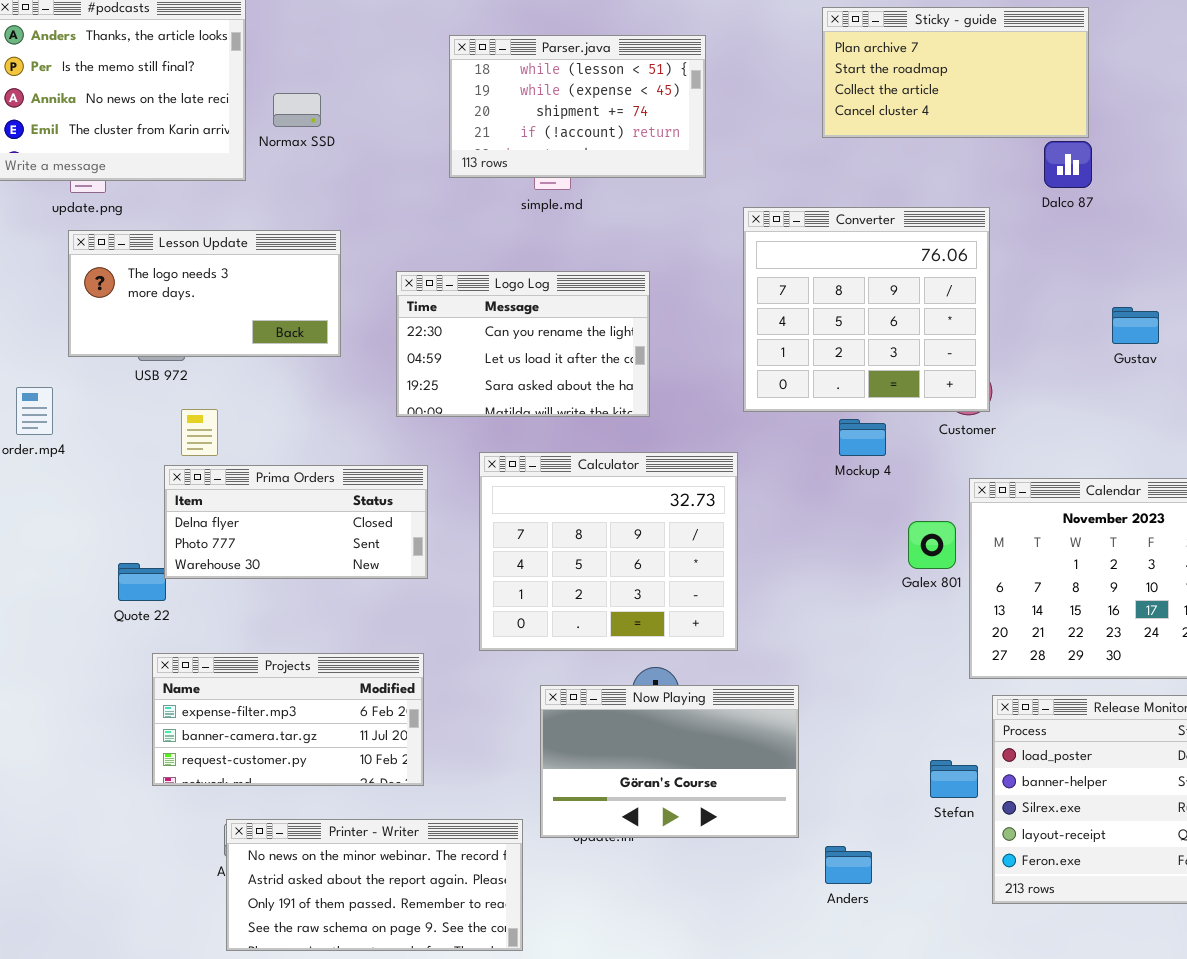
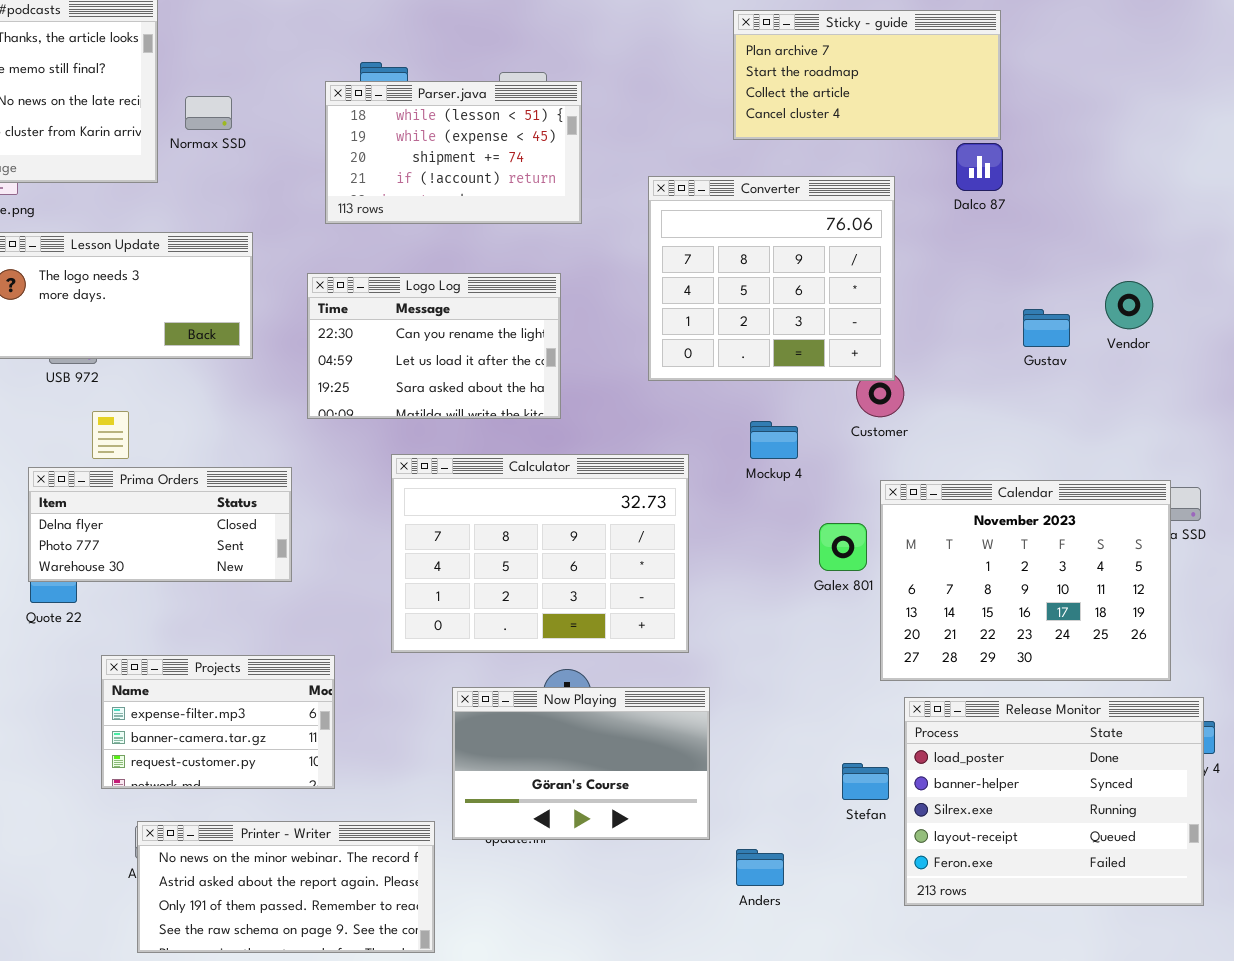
Parser.java: [449,35,706,178] -> [325,81,582,224], moved
Converter: [743,207,990,412] -> [648,176,895,381], moved
Calculator: [479,452,738,651] -> [391,454,689,653], resized
Prima Orders: [164,465,428,579] -> [28,467,292,582], moved
Projects: [152,653,424,786] -> [101,655,335,789], resized

